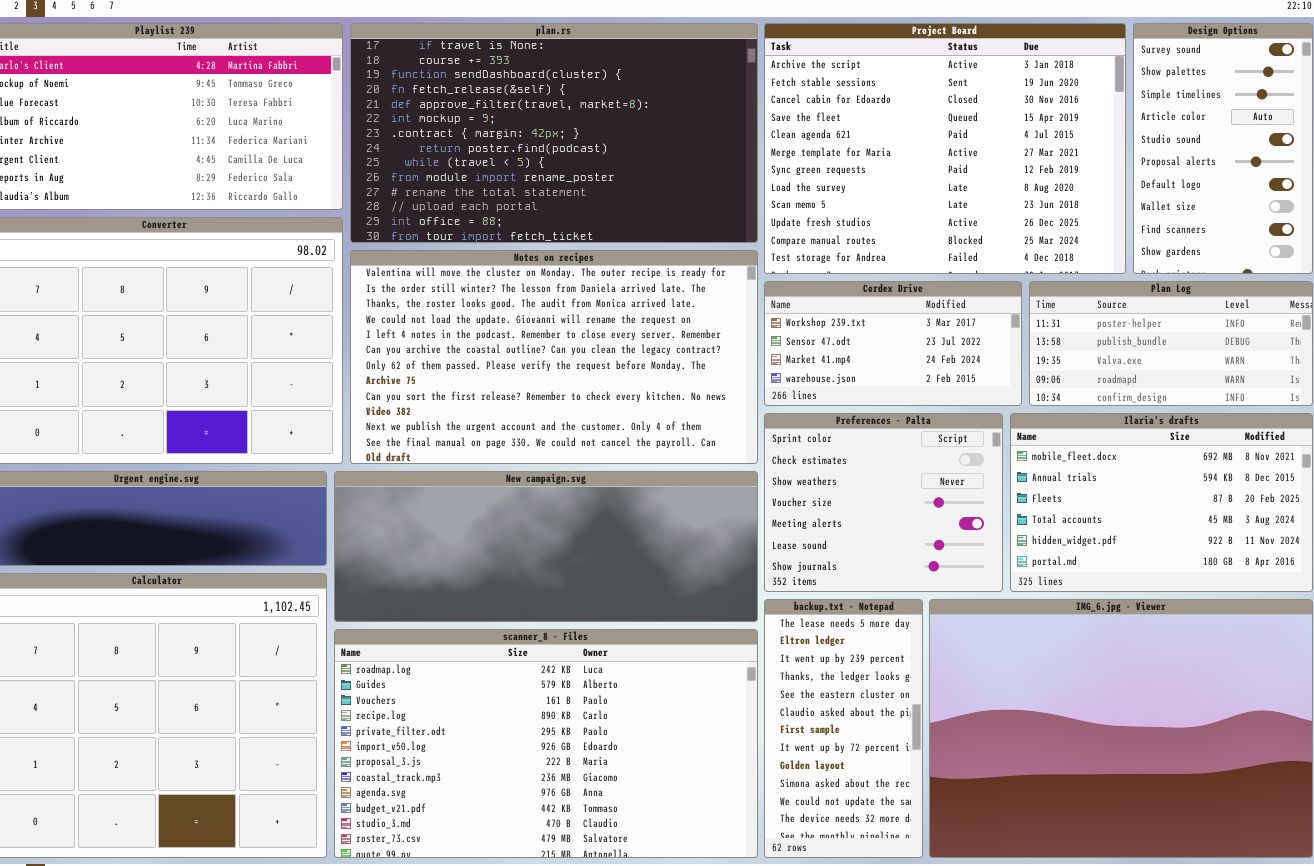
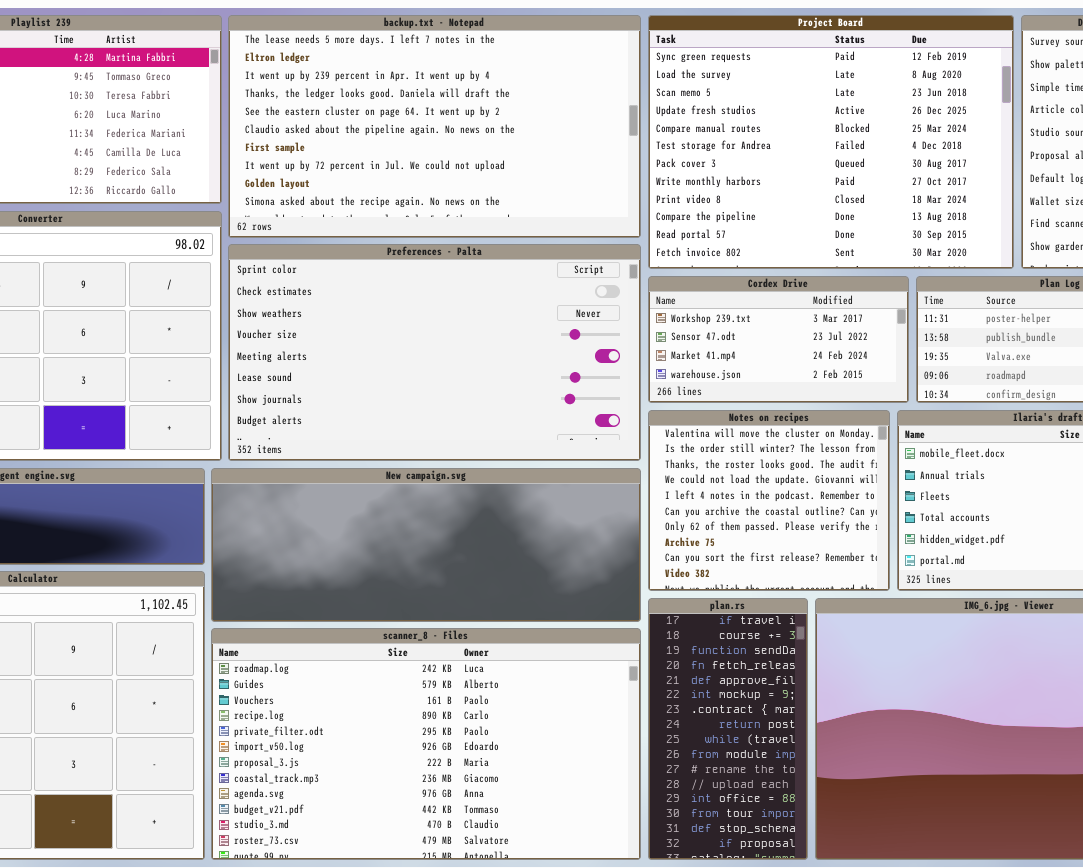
plan.rs: [350,23,758,243] -> [648,598,808,860], moved, resized
Project Board: [764,23,1126,274] -> [648,15,1014,269], scrolled down 6 rows
Notes on recipes: [350,250,758,464] -> [648,410,890,591], moved, resized
Preferences - Palta: [764,413,1003,592] -> [228,244,641,461], moved, resized
backup.txt - Notepad: [764,599,923,858] -> [228,15,641,238], moved, resized

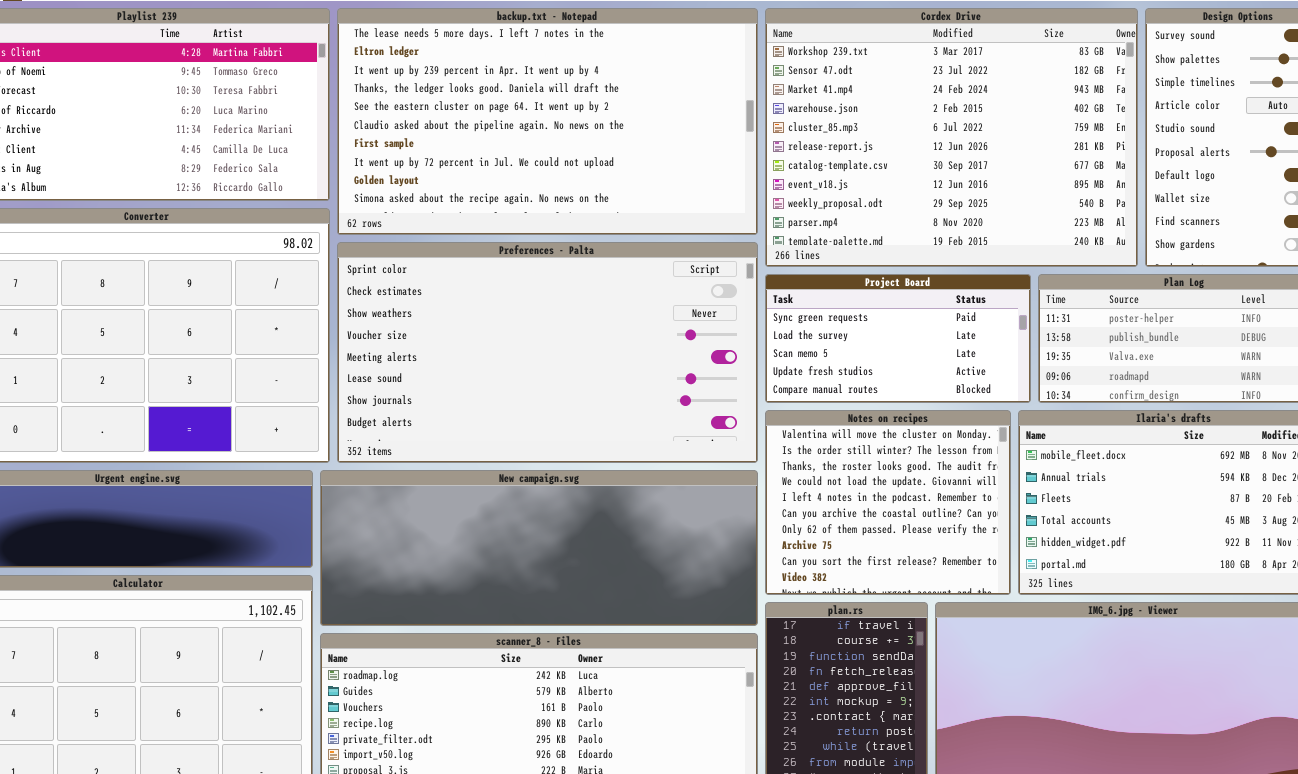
Project Board: [648,15,1014,269] -> [765,274,1031,403], moved, resized
Cordex Drive: [648,276,909,403] -> [765,8,1138,267], moved, resized

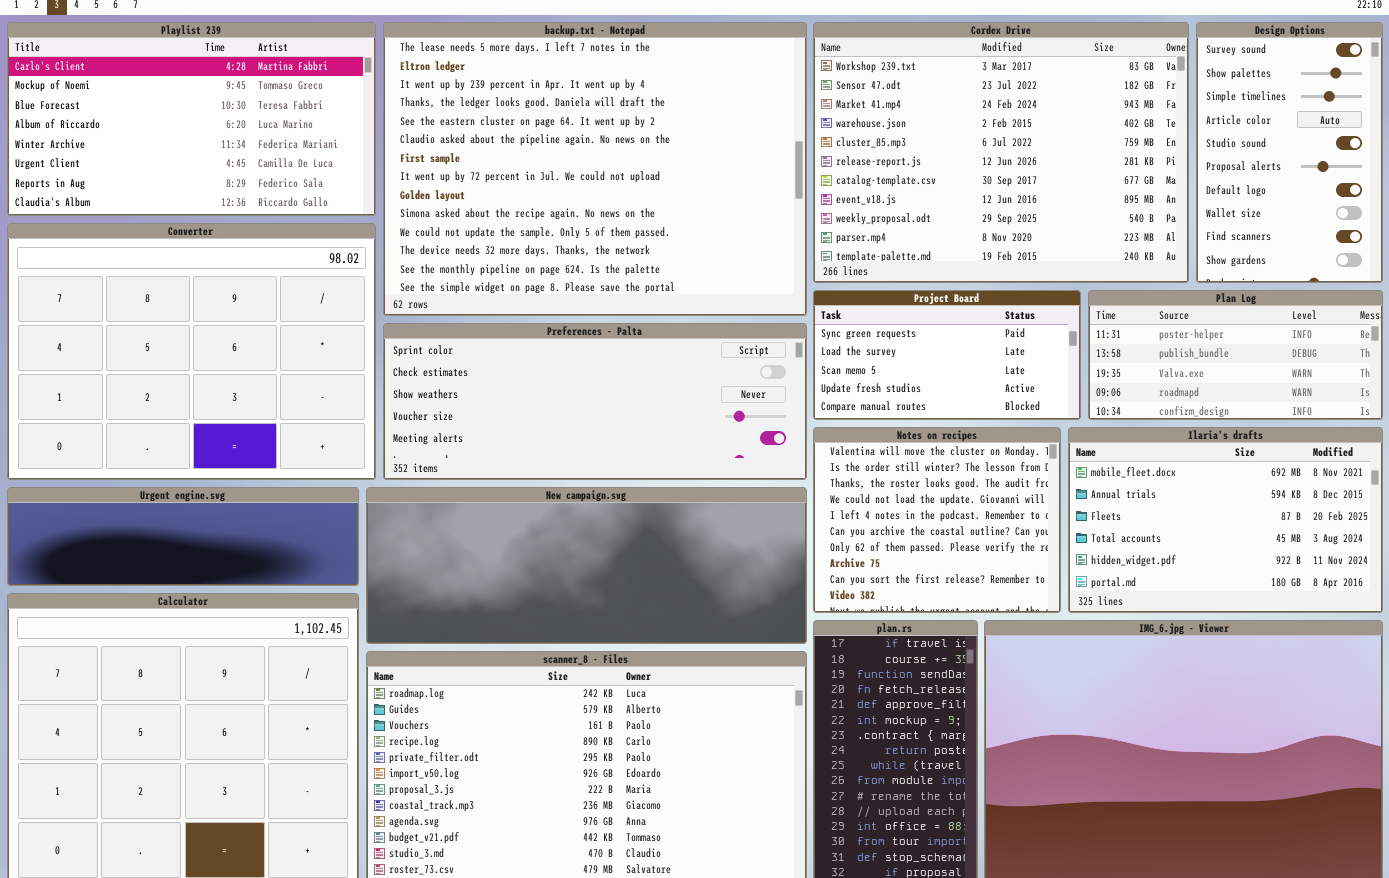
backup.txt - Notepad: [337,8,758,235] -> [383,22,807,316], resized
Preferences - Palta: [337,242,758,463] -> [383,323,807,480], resized

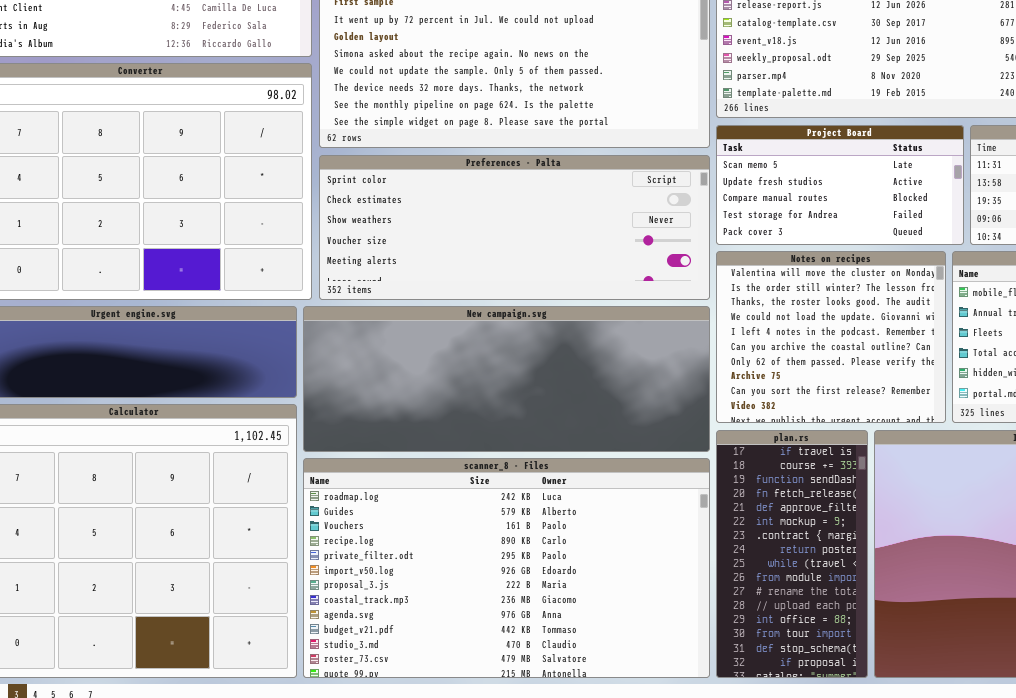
Project Board: [813,290,1081,420] -> [716,125,964,245], scrolled down 2 rows

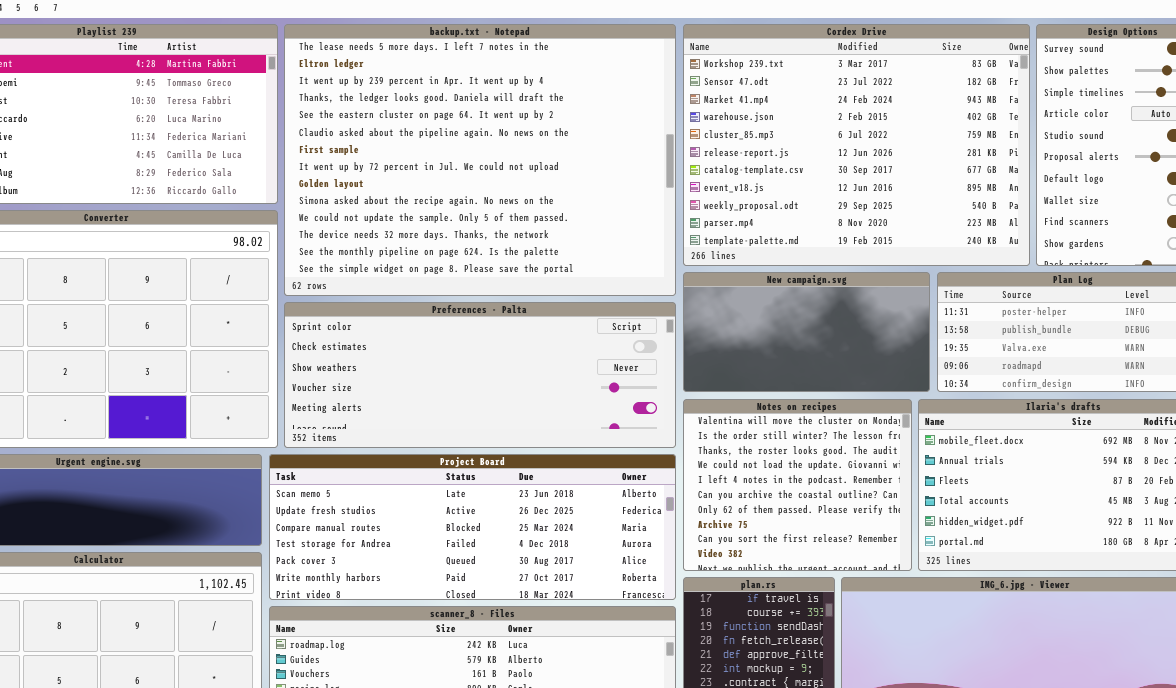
Project Board: [716,125,964,245] -> [269,454,676,600], moved, resized
New campaign.svg: [303,306,710,452] -> [683,272,930,392], moved, resized

